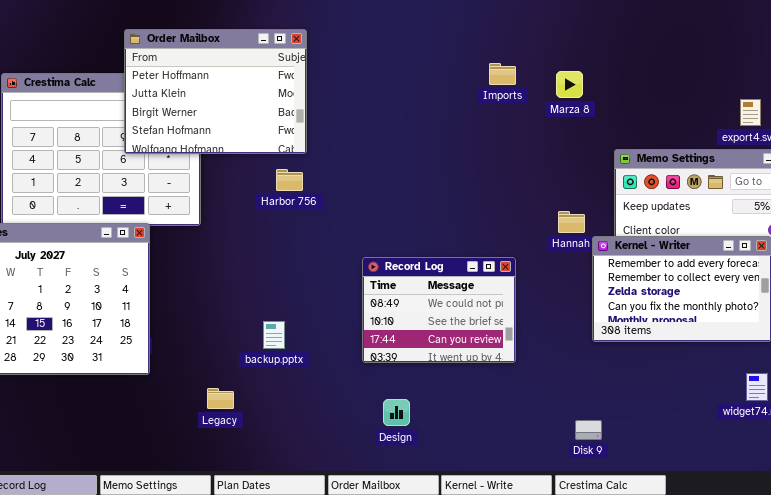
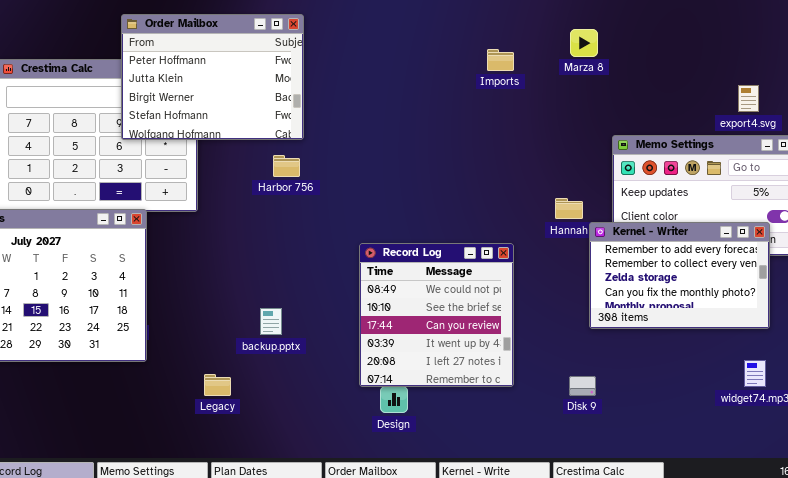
Marza 8: [556,71,583,98] -> [570,29,598,57], moved
Record Log: [362,257,516,363] -> [359,243,514,387], resized
Disk 9: [575,420,602,440] -> [569,376,596,396], moved

